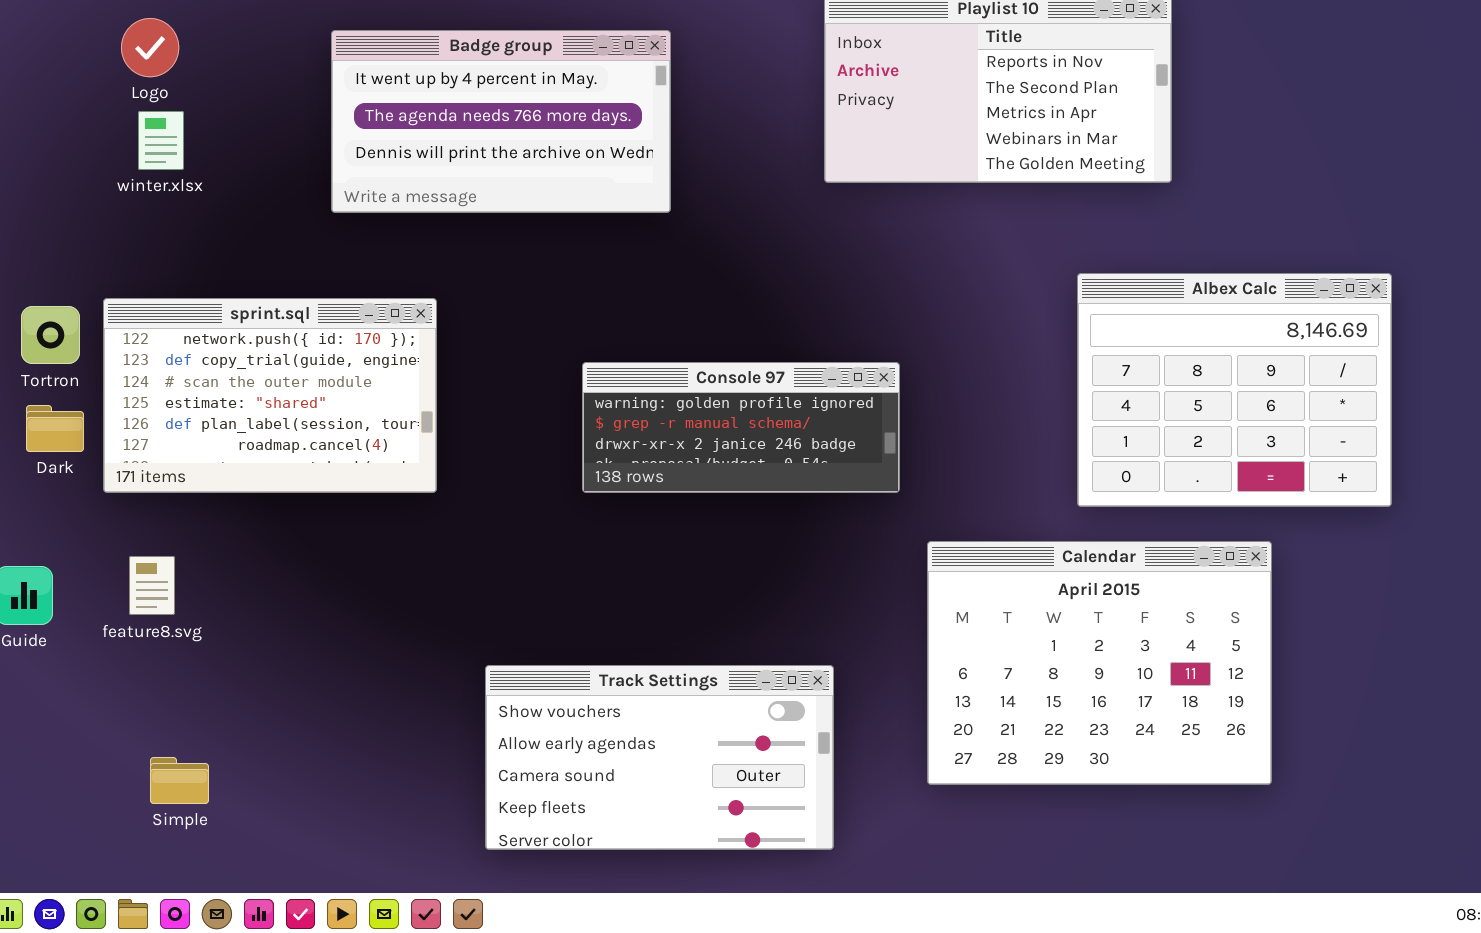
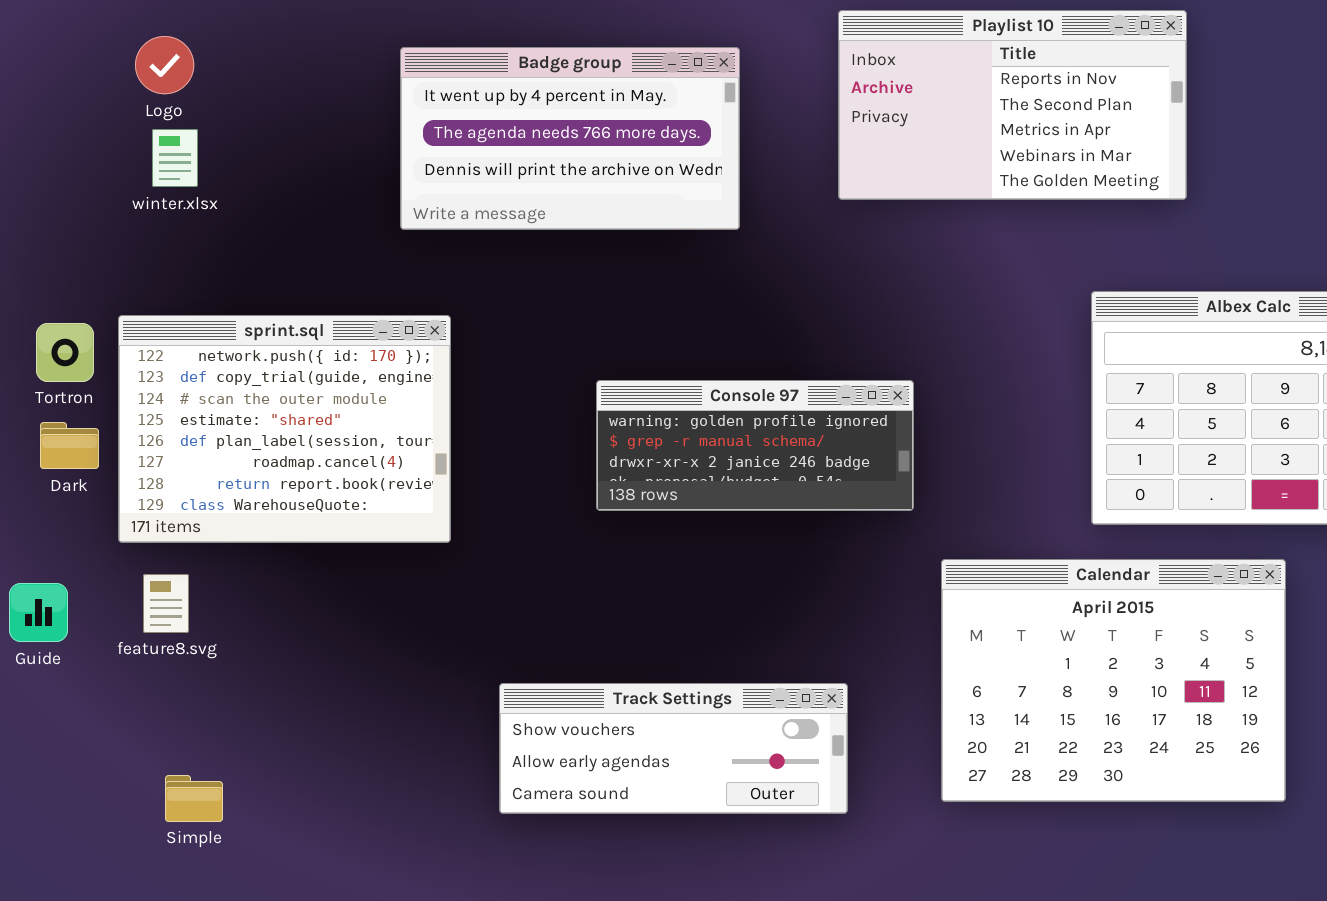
Badge group: [331,30,671,213] -> [400,47,740,230], moved
sprint.sql: [103,298,437,493] -> [118,315,451,543], resized
Track Settings: [485,665,834,850] -> [499,683,848,814], resized

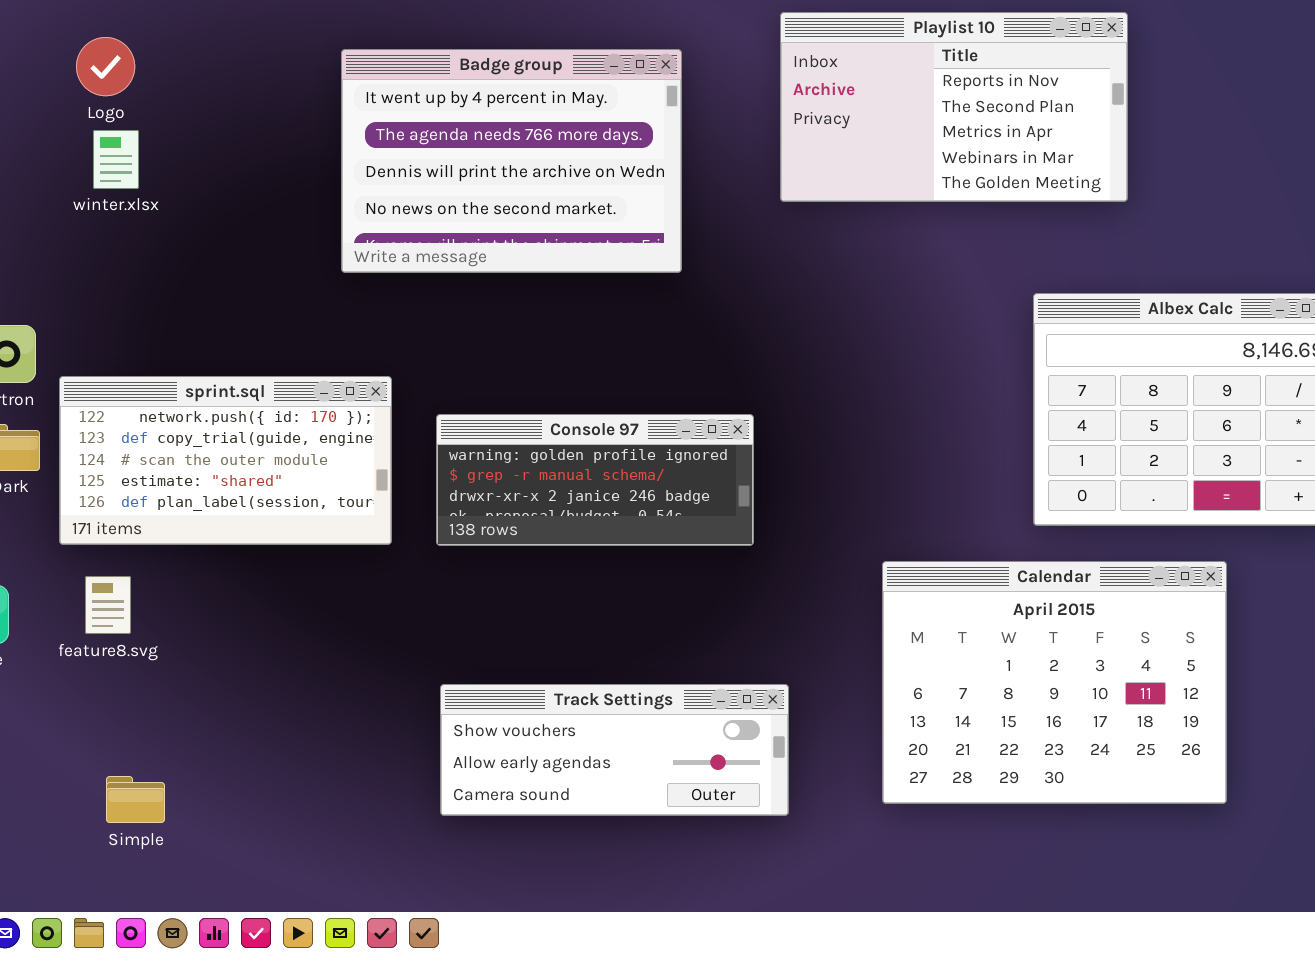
Badge group: [400,47,740,230] -> [341,49,682,273], resized
sprint.sql: [118,315,451,543] -> [59,376,392,545], resized
Console 97: [596,380,914,511] -> [436,414,754,546], moved

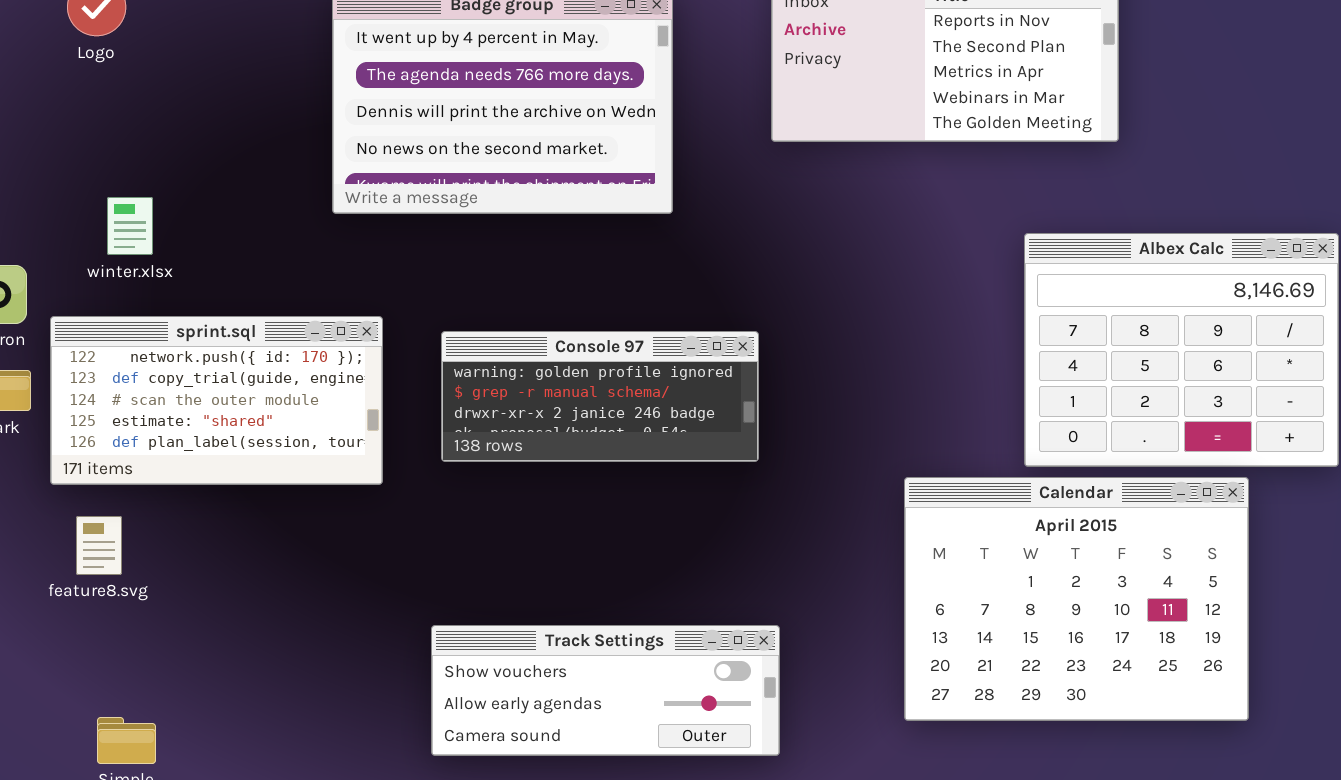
winter.xlsx: [93,130,139,189] -> [107,197,153,255], moved
Console 97: [436,414,754,546] -> [441,331,759,462], moved
Calendar: [882,561,1227,804] -> [904,477,1249,721], moved

